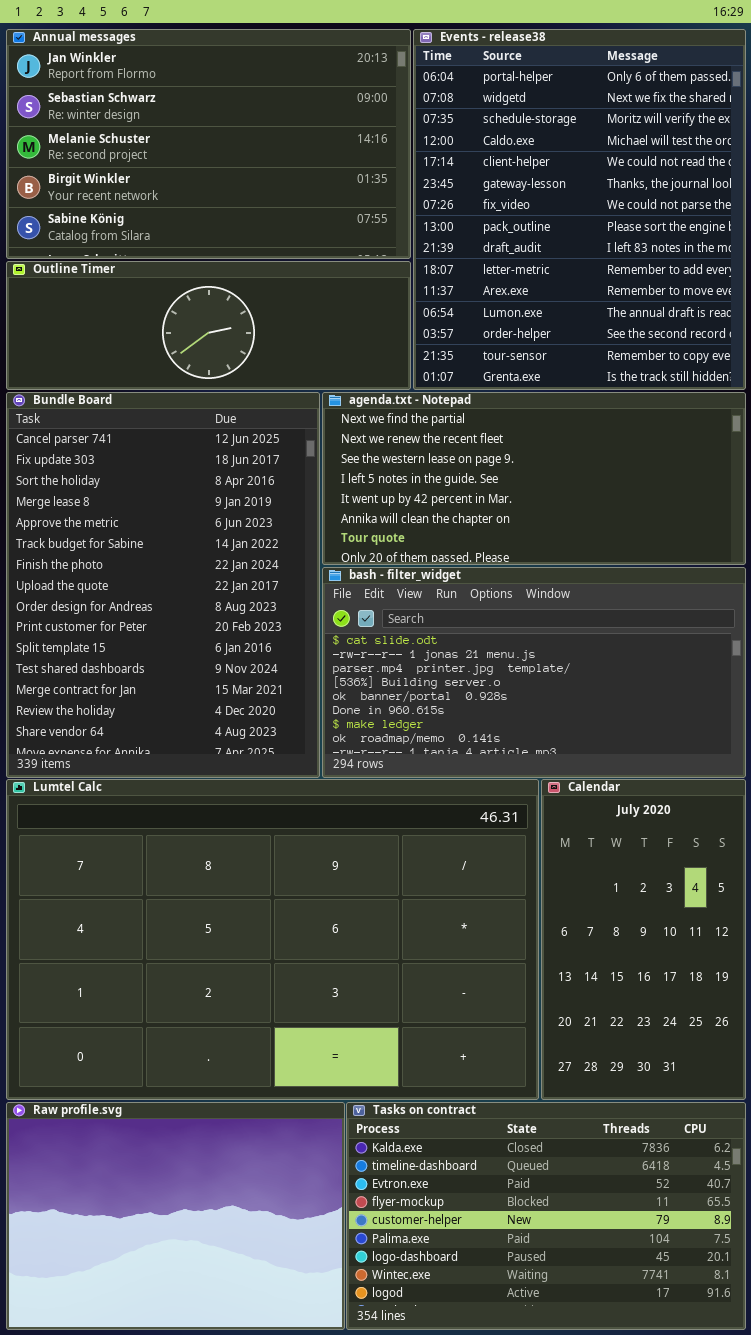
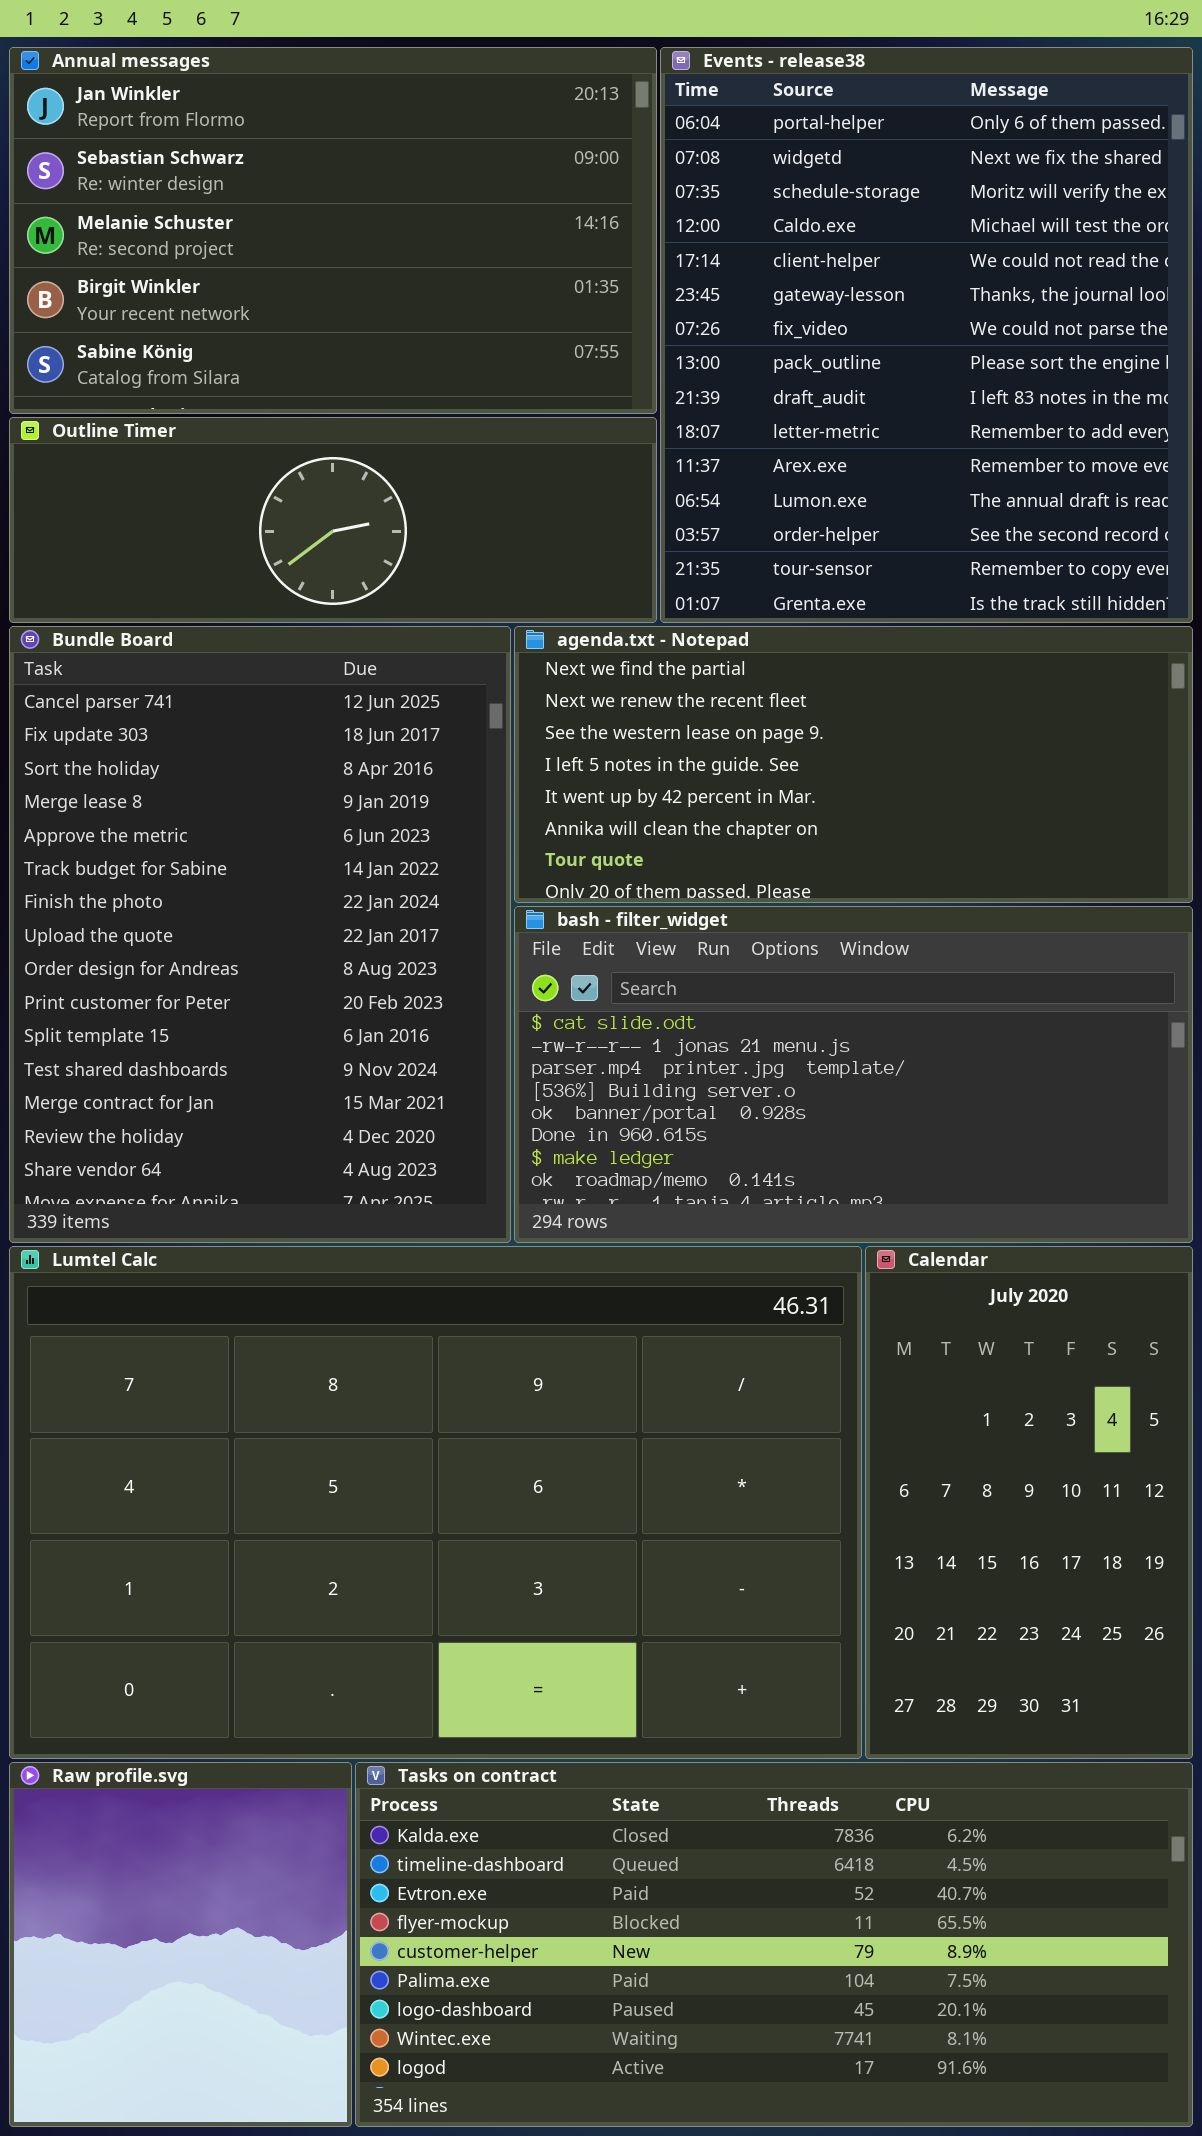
Raw profile.svg: [6,1102,345,1330] -> [9,1762,352,2127], resized
Tasks on contract: [346,1102,746,1330] -> [355,1762,1193,2127], resized

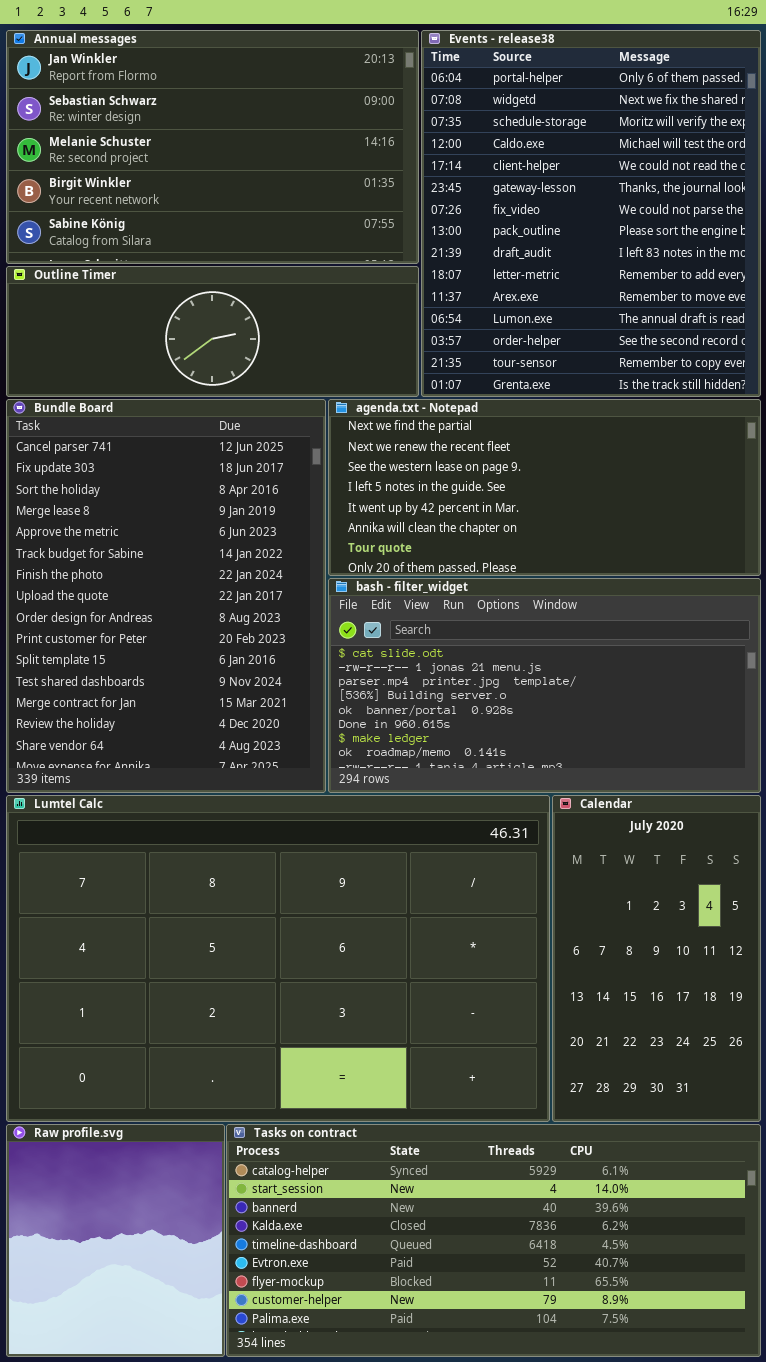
Tasks on contract: [355,1762,1193,2127] -> [226,1124,761,1357], scrolled up 3 rows

